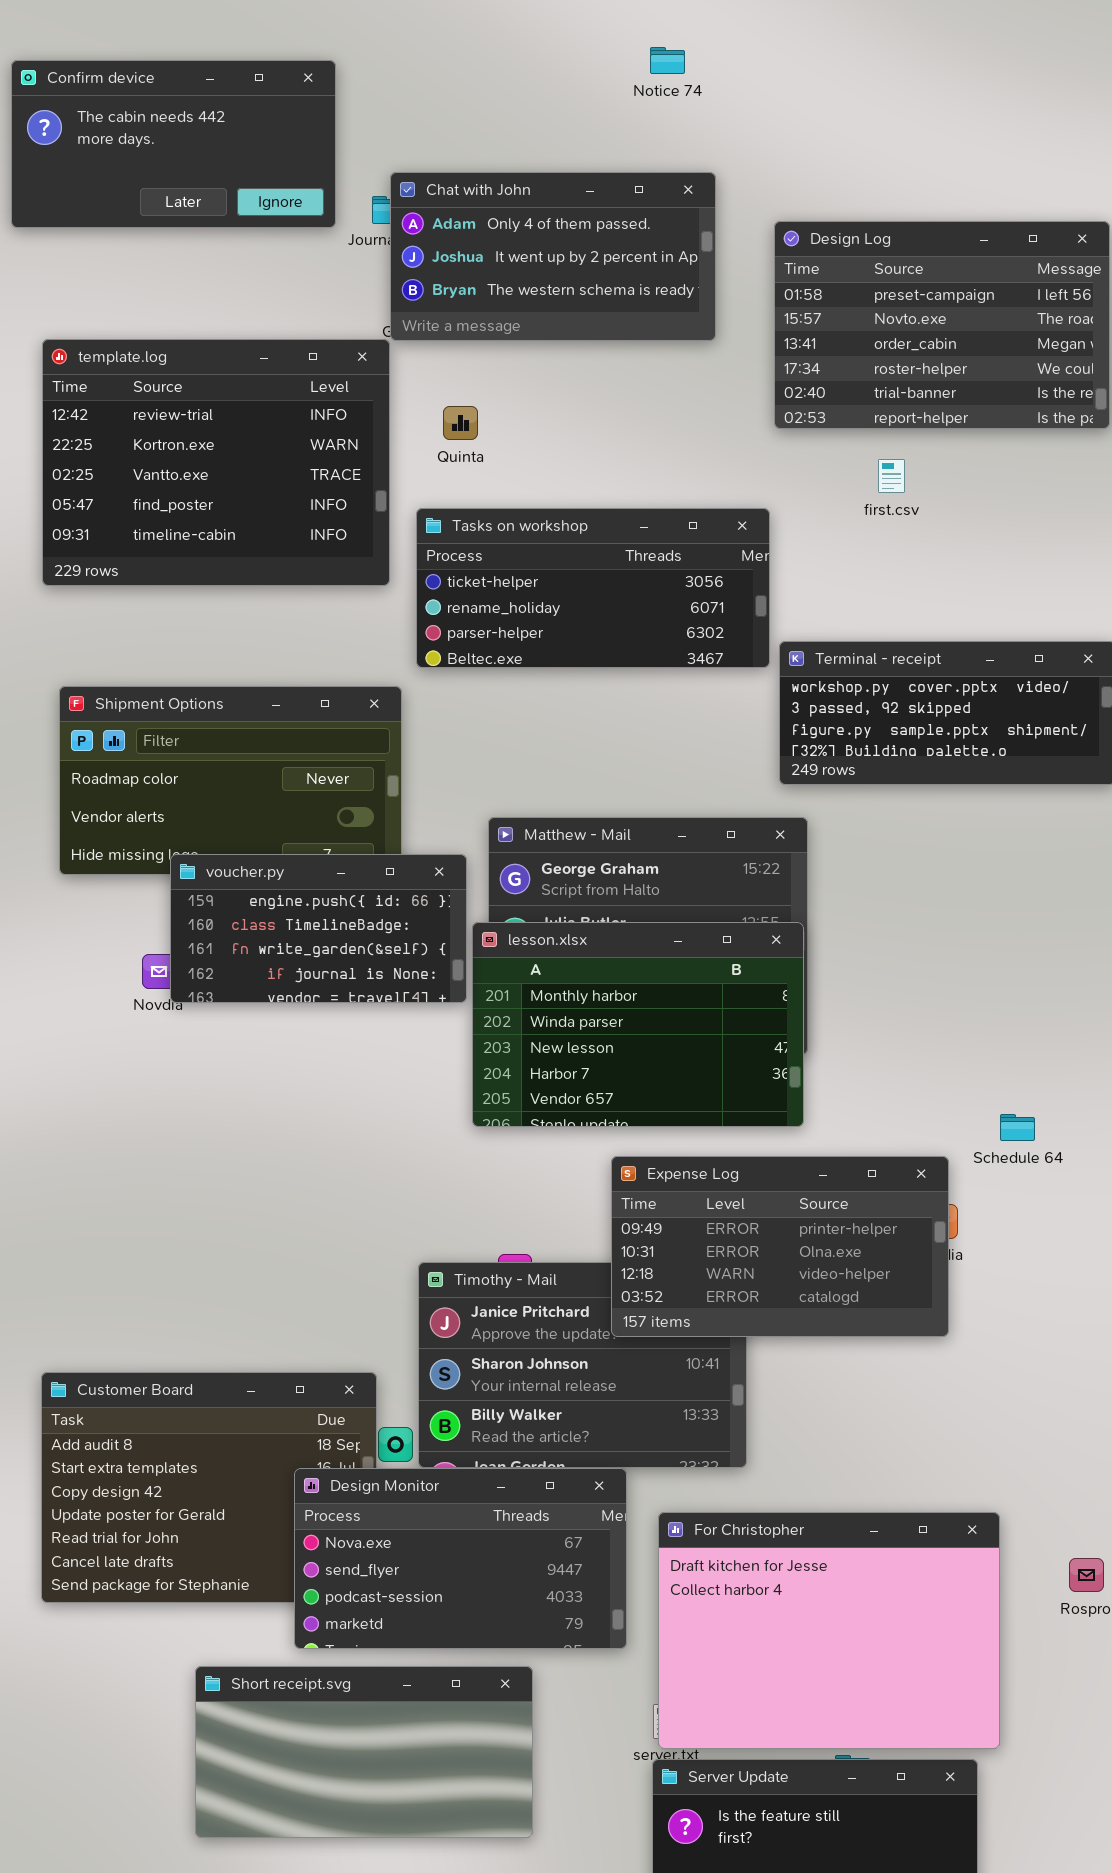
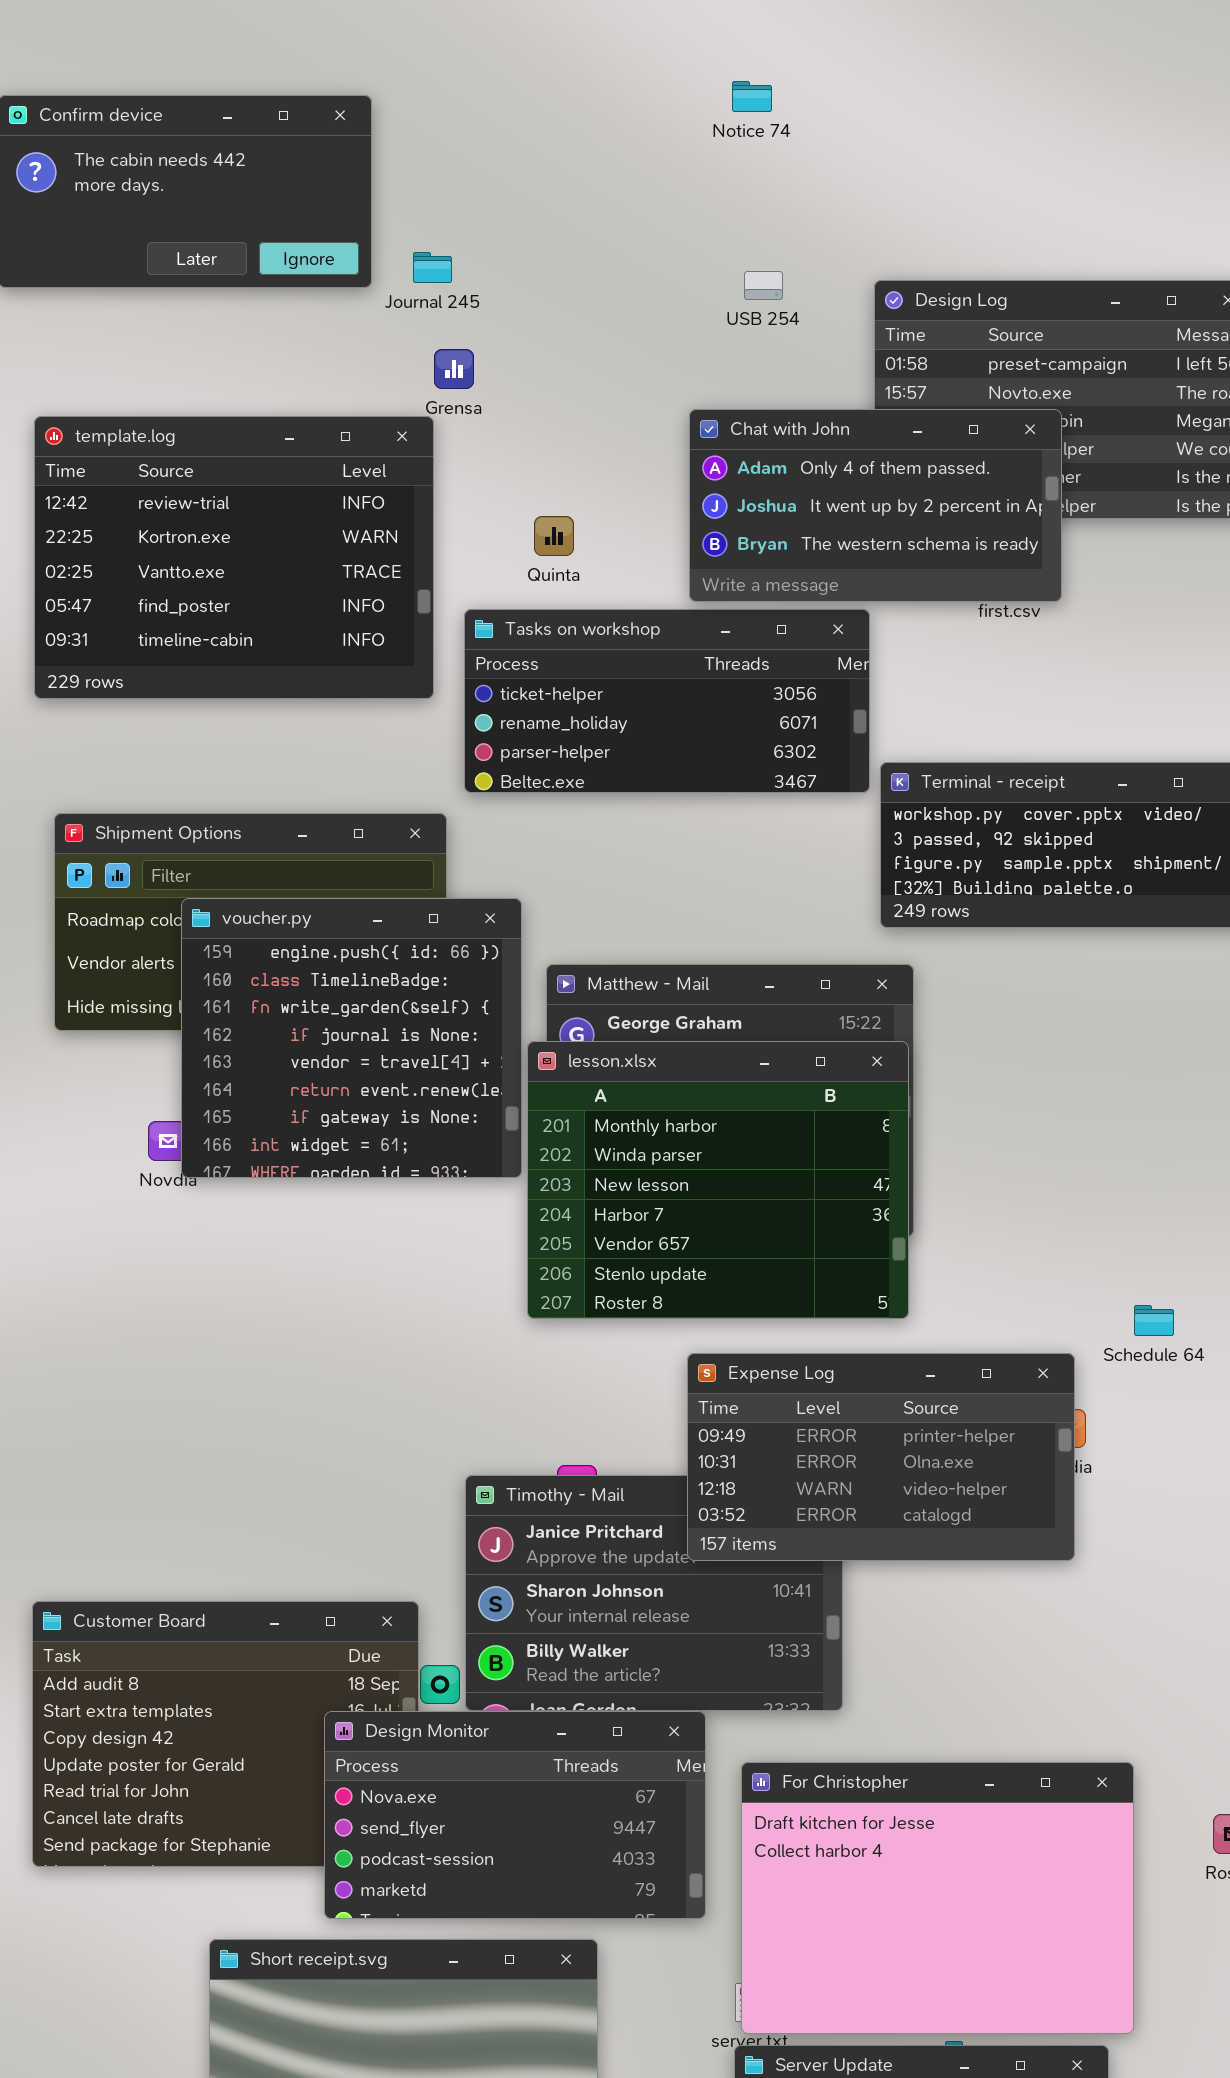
Chat with John: [390,172,716,341] -> [689,409,1062,602], moved
Quinta: [443,406,478,440] -> [534,516,574,556], moved
voucher.py: [170,854,467,1003] -> [181,898,522,1178], resized
lesson.xlsx: [472,922,804,1127] -> [527,1041,909,1319], resized

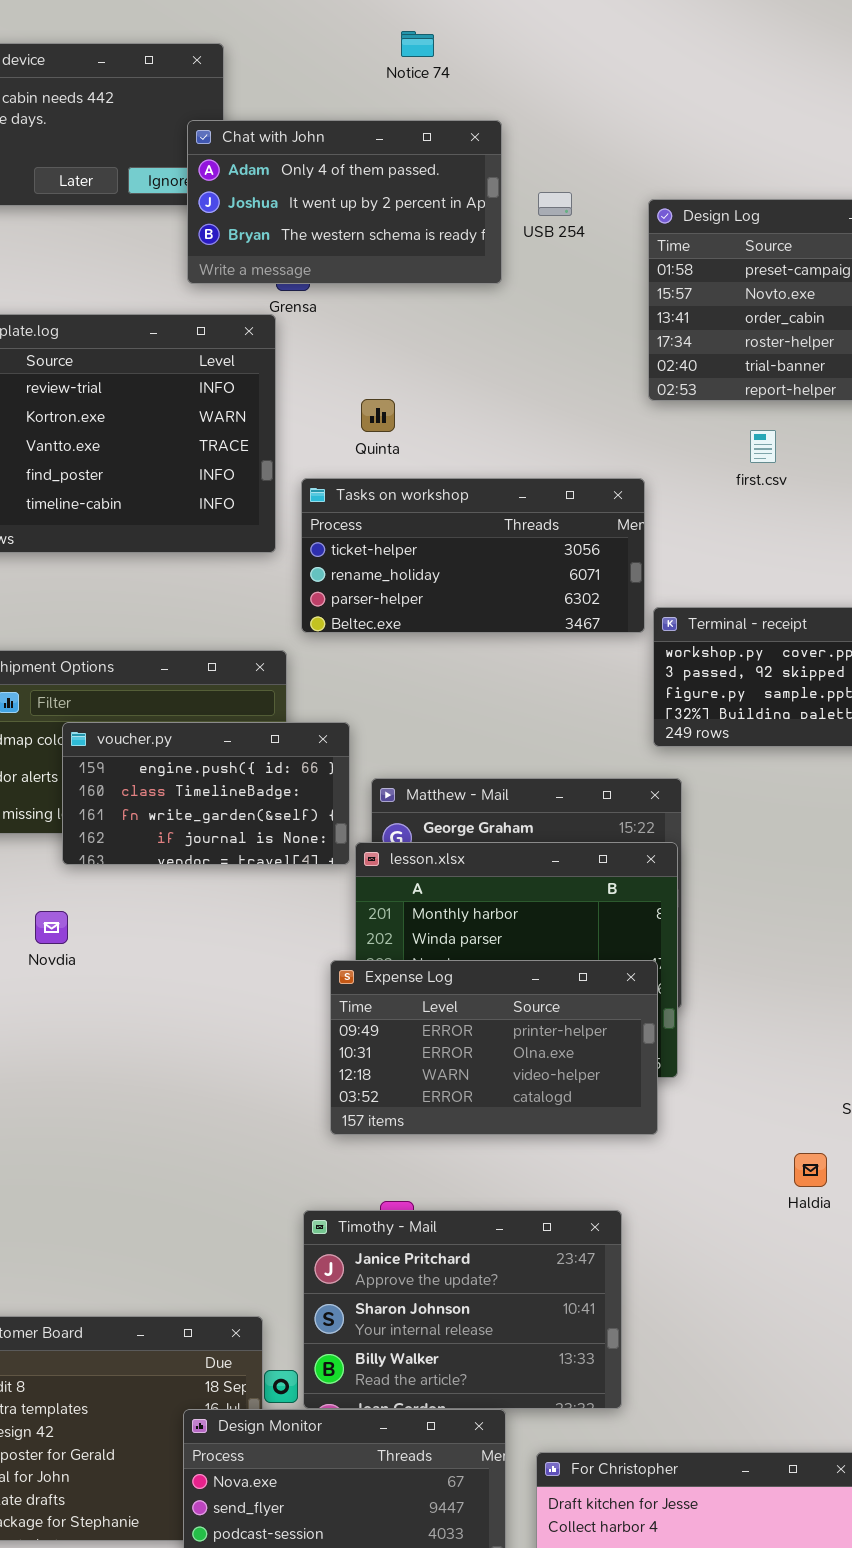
Notice 74: [732,81,772,112] -> [401,31,434,57], moved
Chat with John: [689,409,1062,602] -> [187,120,502,284], moved
voucher.py: [181,898,522,1178] -> [62,722,350,865], resized
Expense Log: [687,1353,1075,1561] -> [330,960,658,1135], moved

